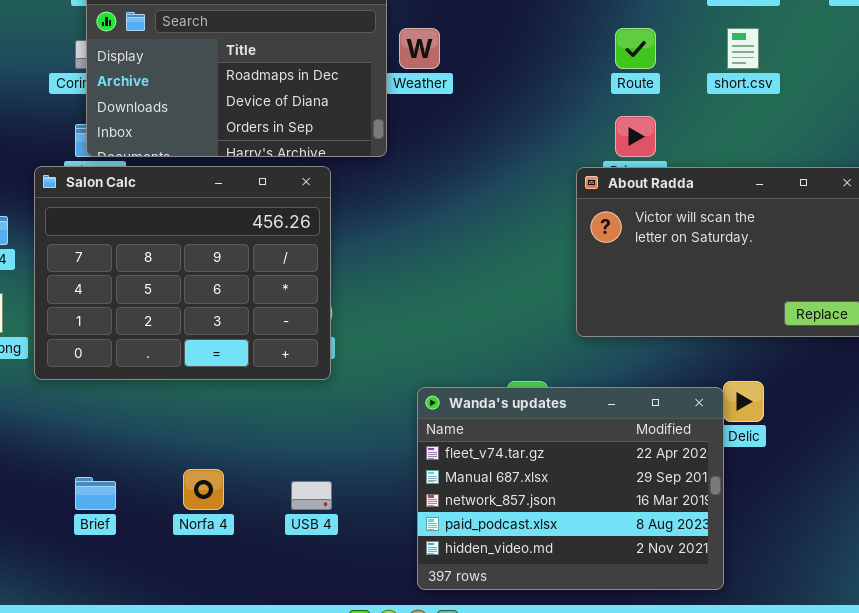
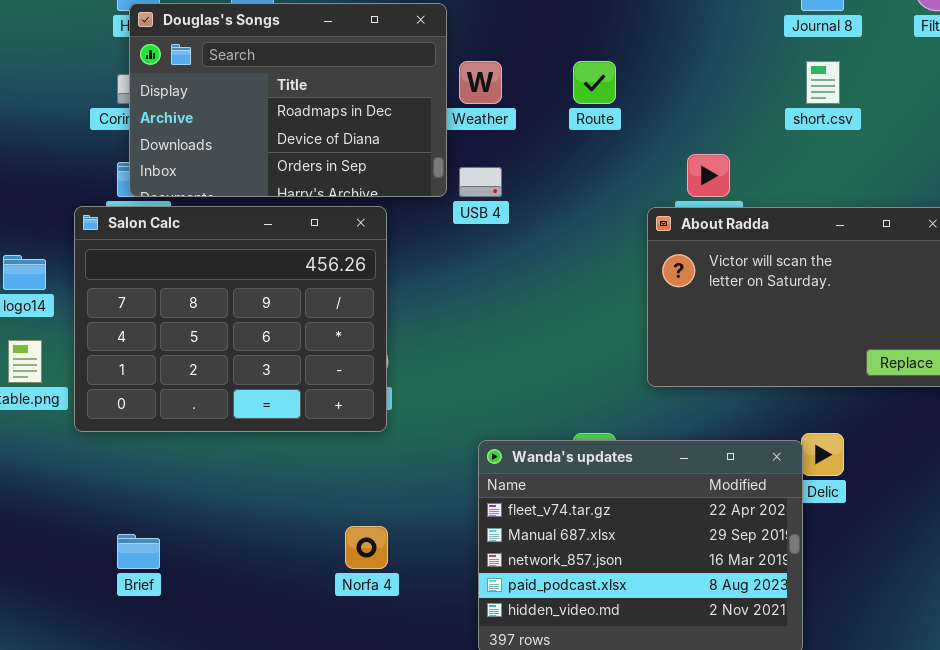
Route: [615,28,656,69] -> [573,61,616,104], moved
Norfa 4: [183,469,224,510] -> [345,526,388,569], moved
USB 4: [291,481,332,510] -> [459,167,502,197], moved

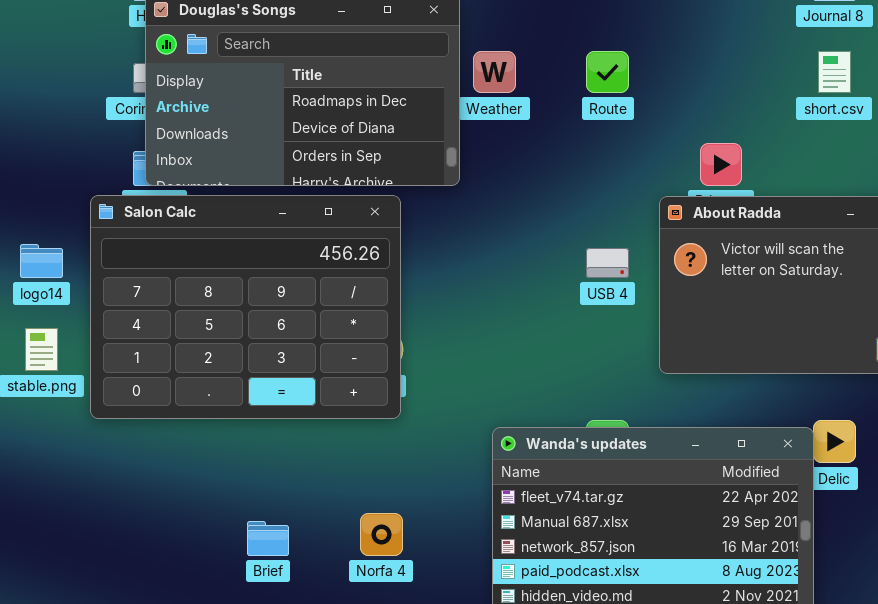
USB 4: [459,167,502,197] -> [586,248,629,278], moved
Brief: [117,534,160,569] -> [247,521,289,556], moved

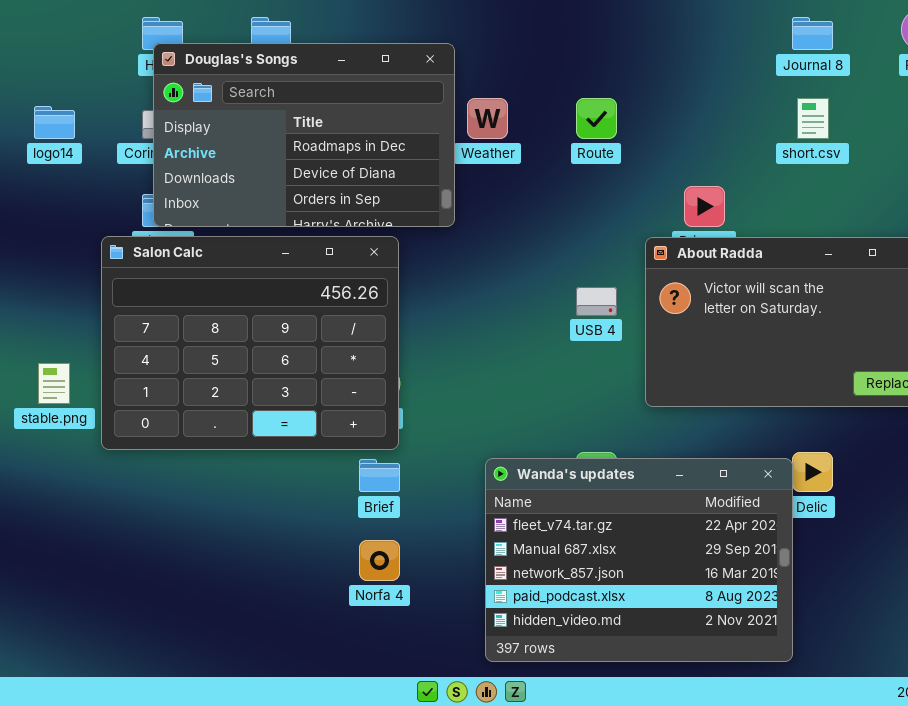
logo14: [20,244,63,278] -> [34,106,75,139], moved
Brief: [247,521,289,556] -> [359,459,400,492], moved

